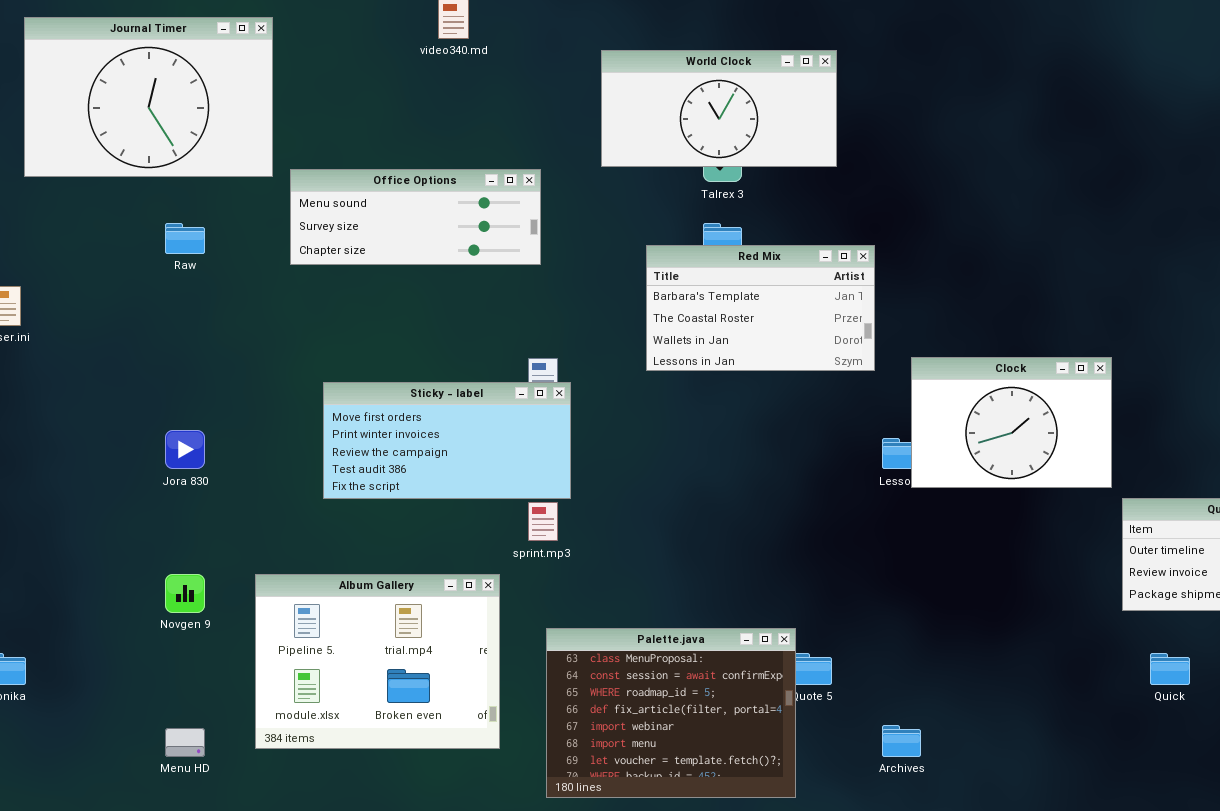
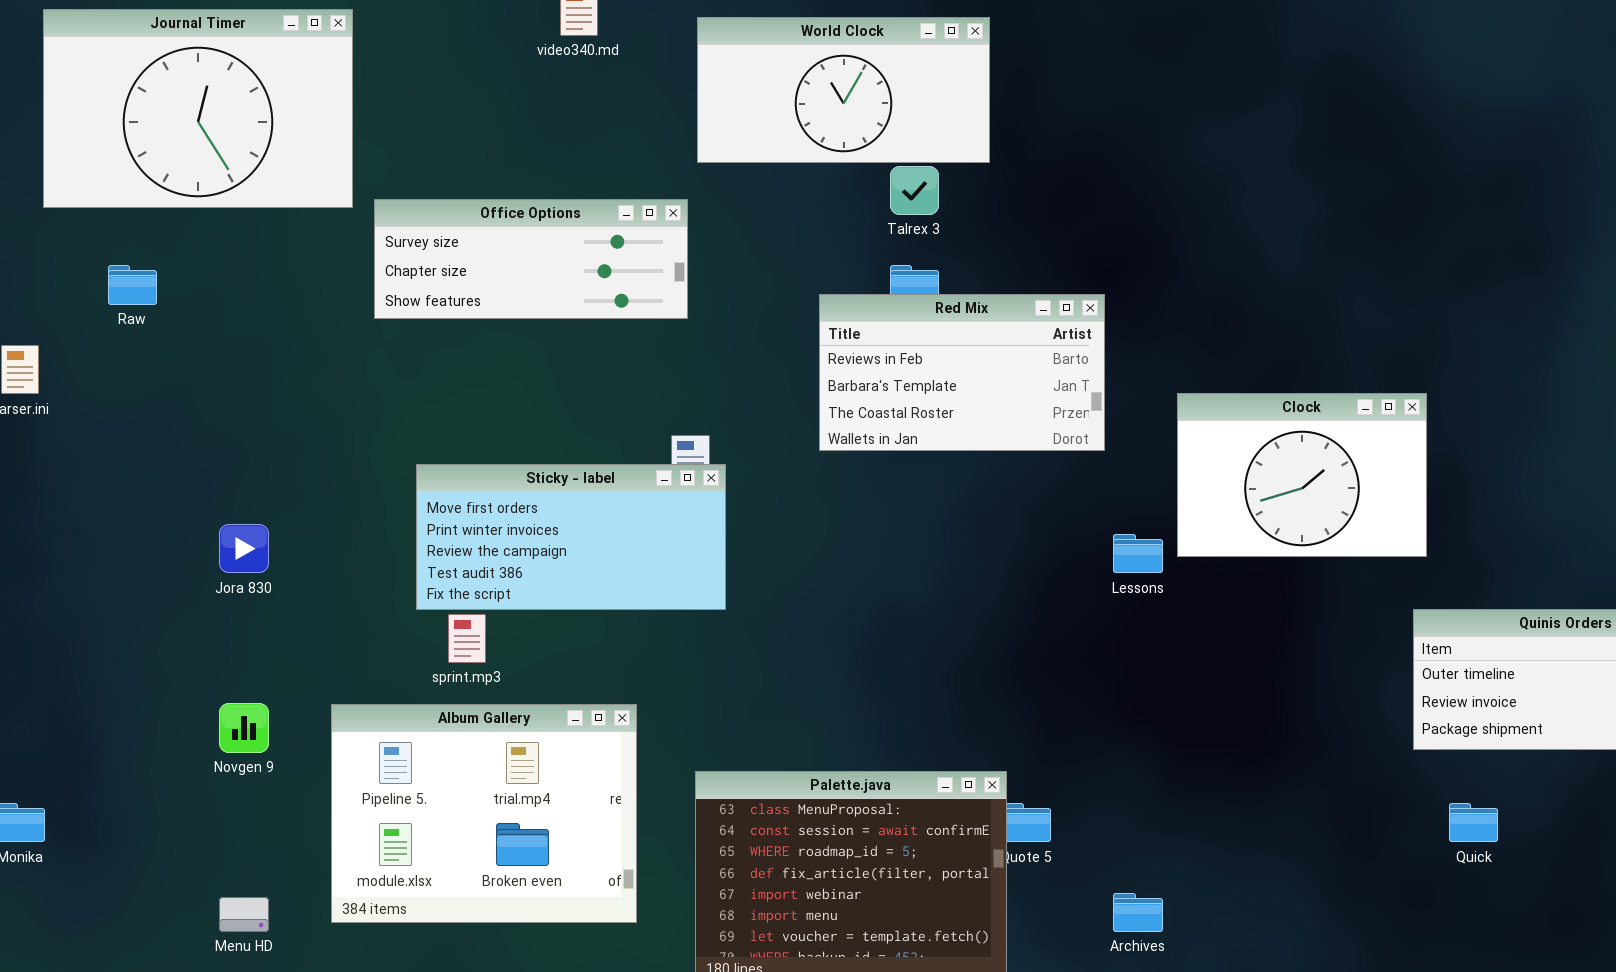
World Clock: [601,50,837,167] -> [697,17,990,163], moved
Office Options: [290,169,541,265] -> [374,199,688,319], scrolled down 1 row
Raw: [165,223,205,254] -> [108,265,157,305], moved
Red Mix: [646,245,875,371] -> [819,294,1105,451], scrolled up 1 row
Clock: [911,357,1112,488] -> [1177,393,1427,557], moved
sprint.mp3: [528,502,558,541] -> [448,614,486,663], moved

